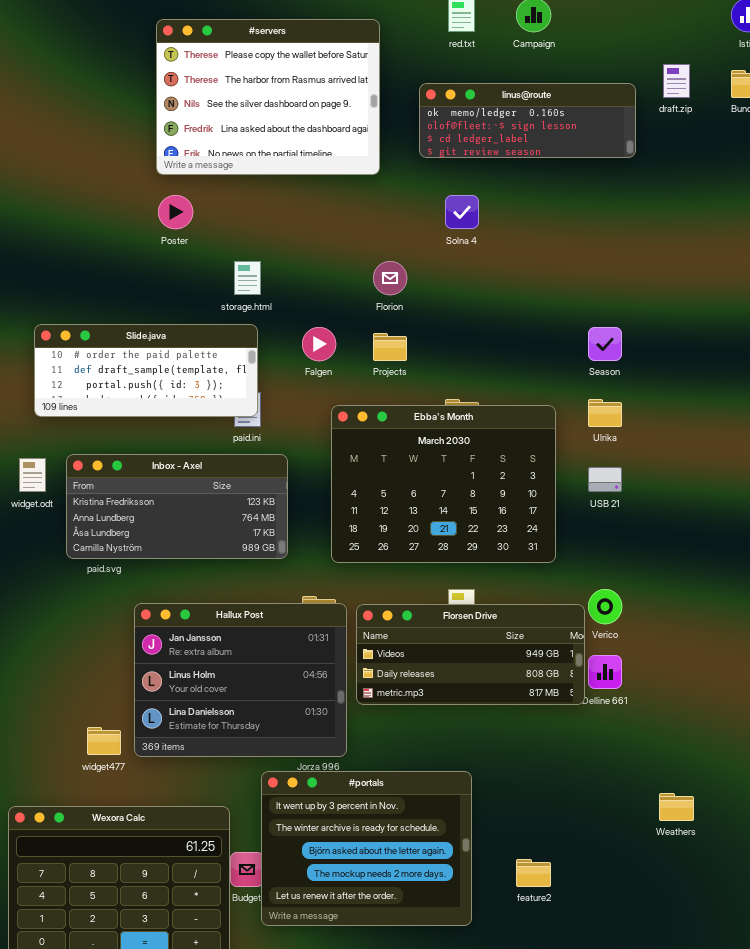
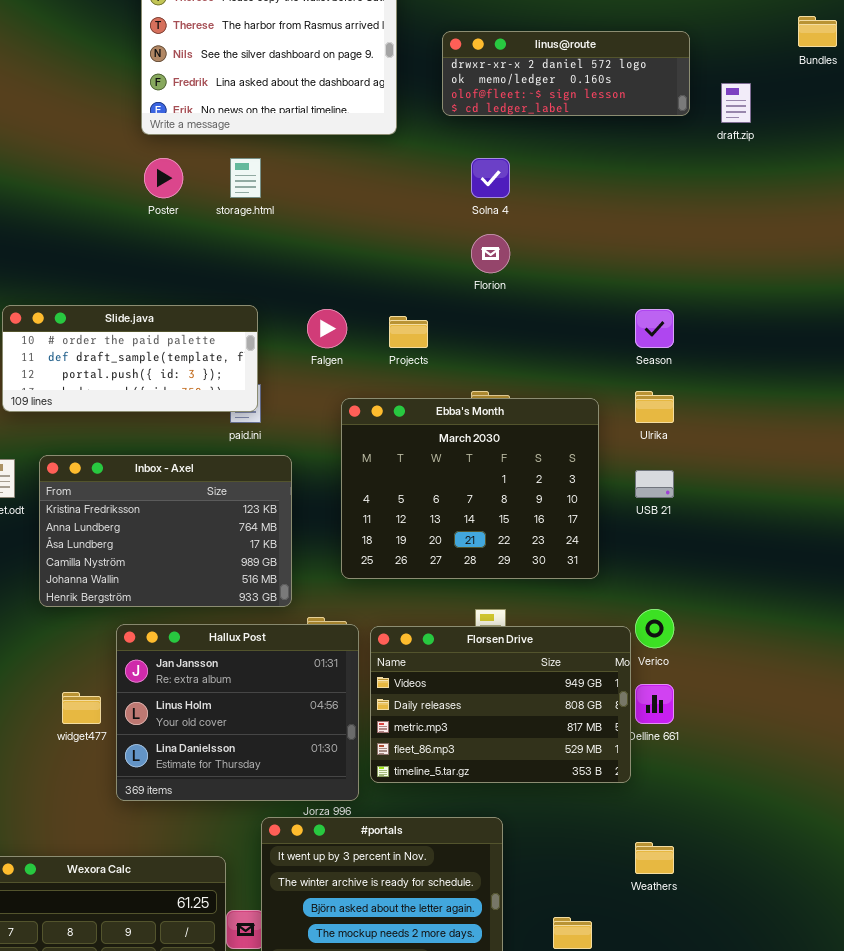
draft.zip: [663,64,690,98] -> [721,83,751,123], moved
linus@route: [419,83,636,158] -> [442,31,690,116], scrolled up 1 row
storage.html: [234,261,261,295] -> [230,158,261,198], moved
Florion: [373,261,407,295] -> [471,234,510,273], moved
Inbox - Axel: [66,454,288,559] -> [39,455,292,607], resized
Florsen Drive: [356,604,585,705] -> [370,626,631,783], resized
widget477: [87,727,121,755] -> [62,692,101,724], moved
Weathers: [659,793,694,821] -> [635,842,674,874], moved

